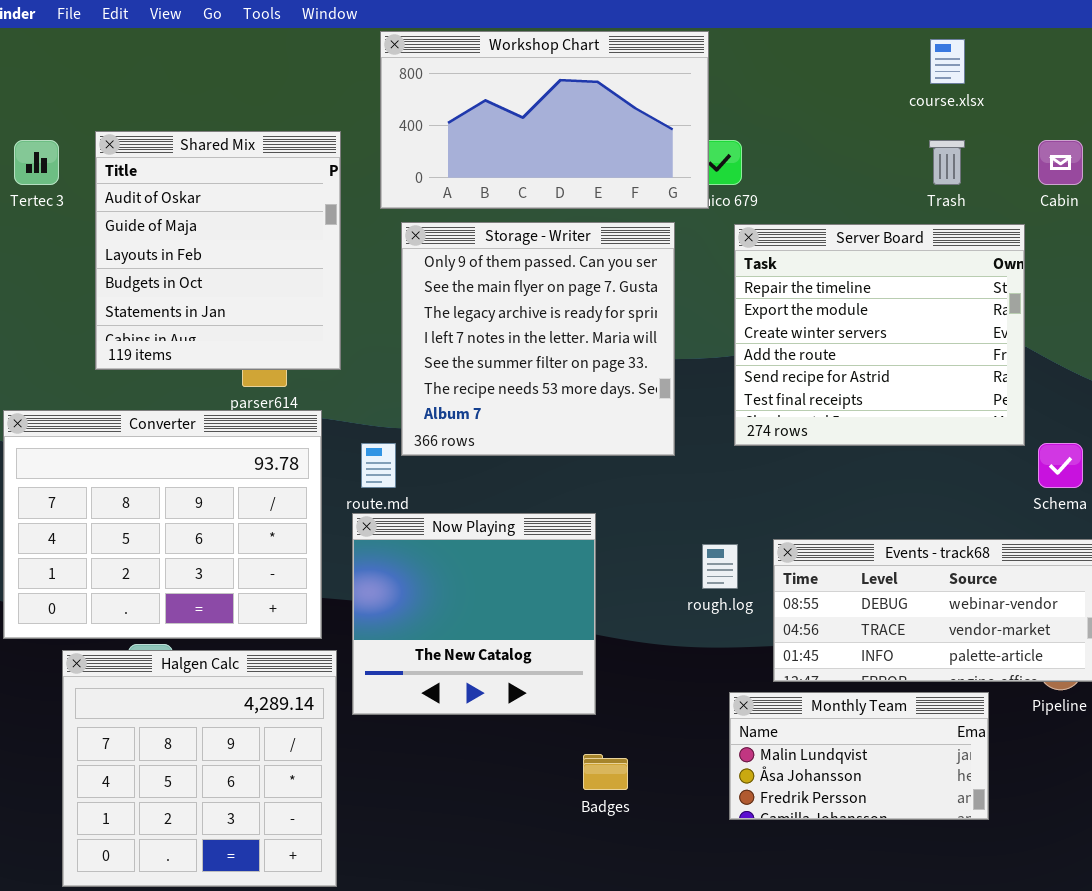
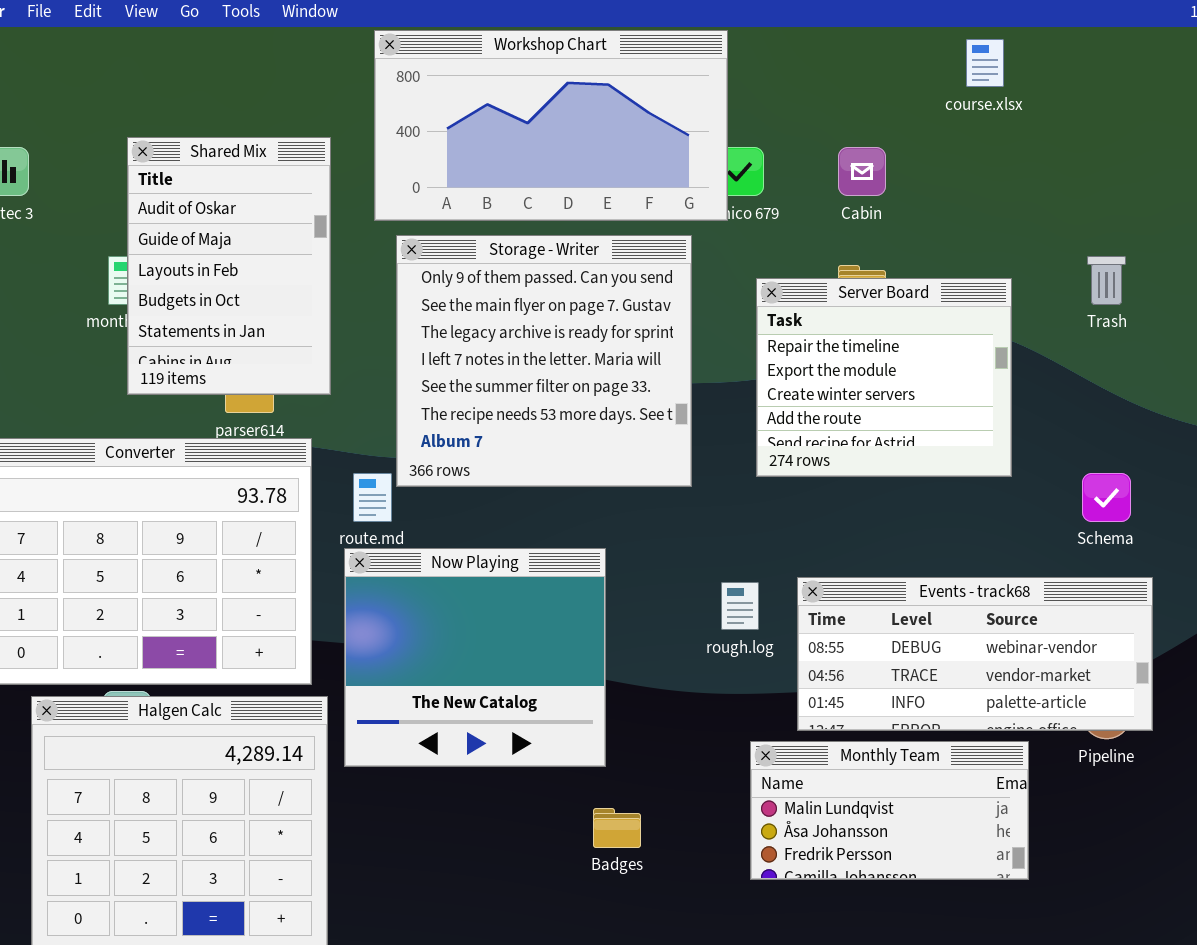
Shared Mix: [95,131,341,370] -> [127,137,331,395], resized
Trash: [929,140,965,185] -> [1087,256,1126,305], moved
Cabin: [1038,140,1083,185] -> [838,147,886,196], moved
Server Board: [734,224,1025,446] -> [756,278,1012,477], resized

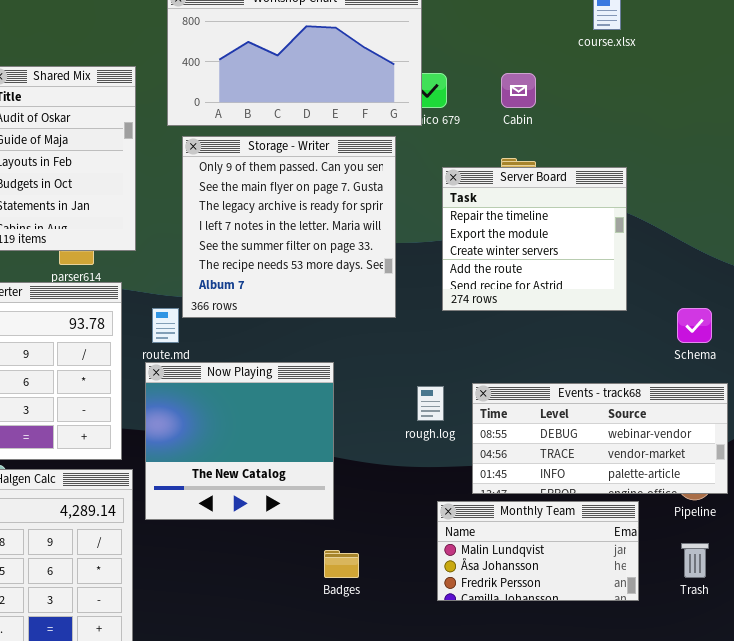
Trash: [1087,256,1126,305] -> [681,543,709,578], moved

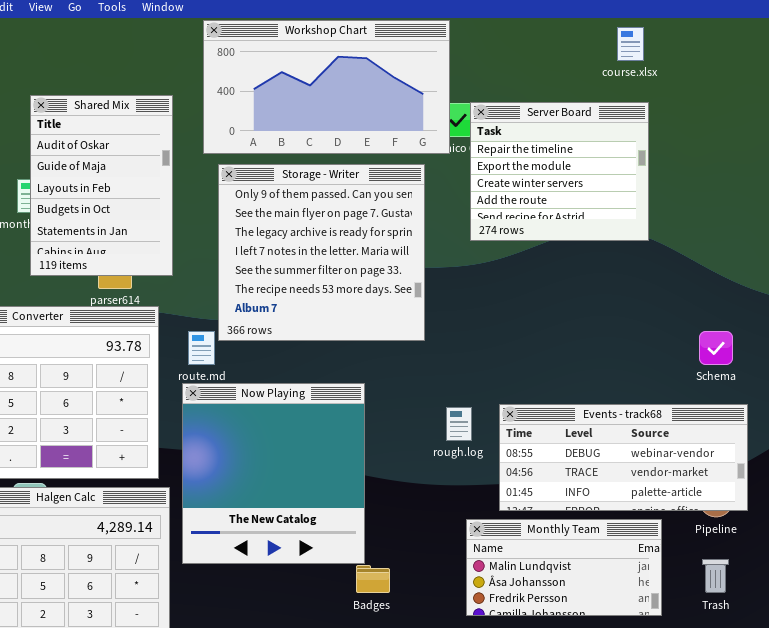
Server Board: [442,167,627,311] -> [470,102,649,241], moved
Now Playing: [145,362,334,520] -> [182,383,365,564], resized

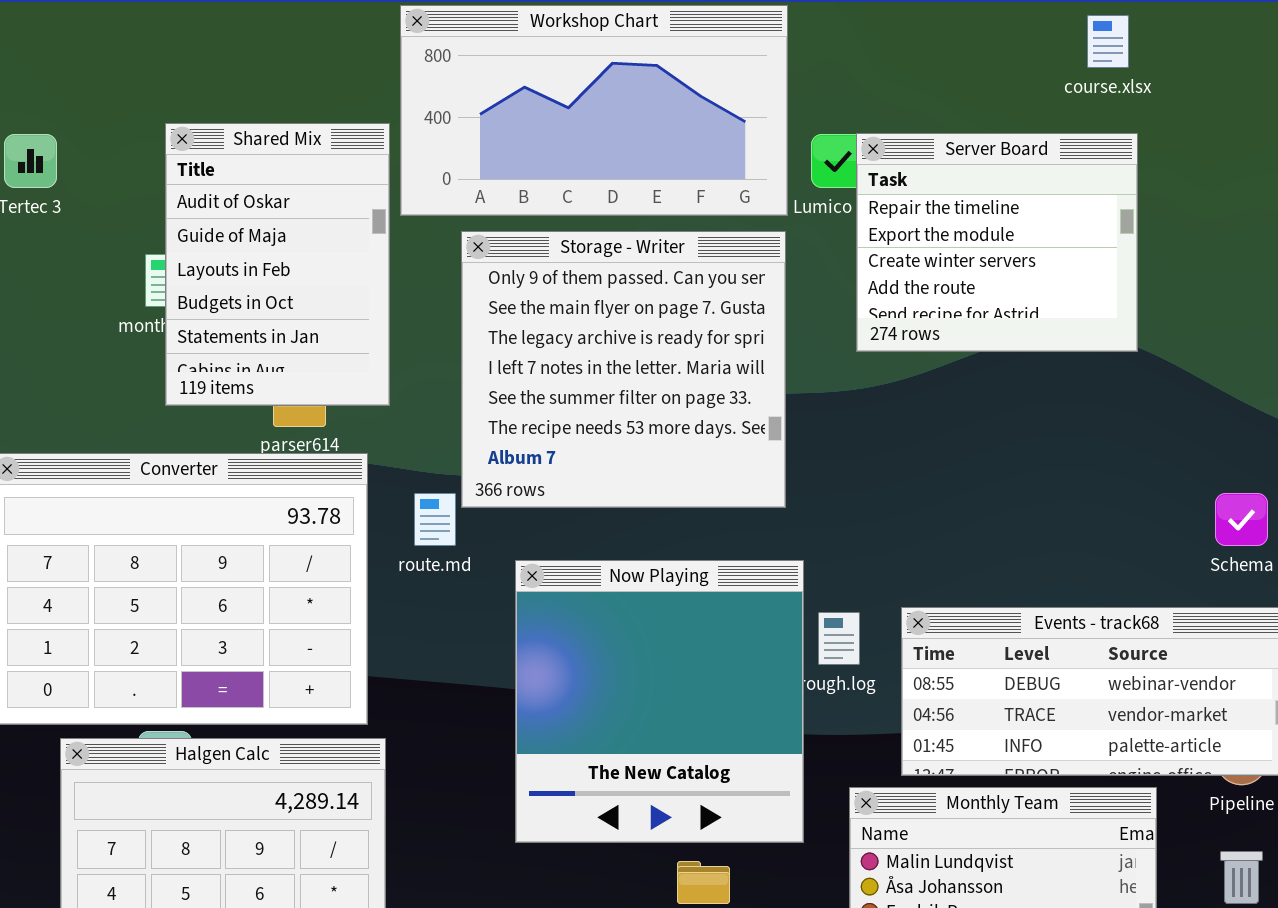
Workshop Chart: [203,20,450,154] -> [400,5,788,216], moved
Now Playing: [182,383,365,564] -> [515,560,804,843], moved

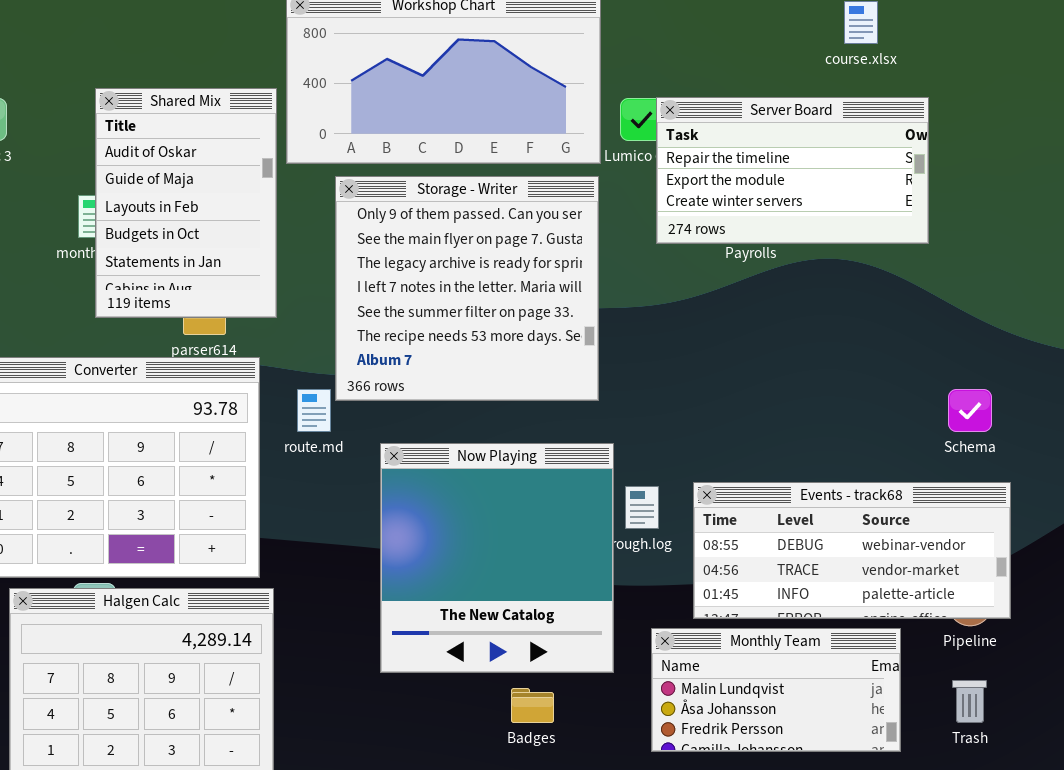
Server Board: [856,133,1138,352] -> [656,97,929,244], resized

